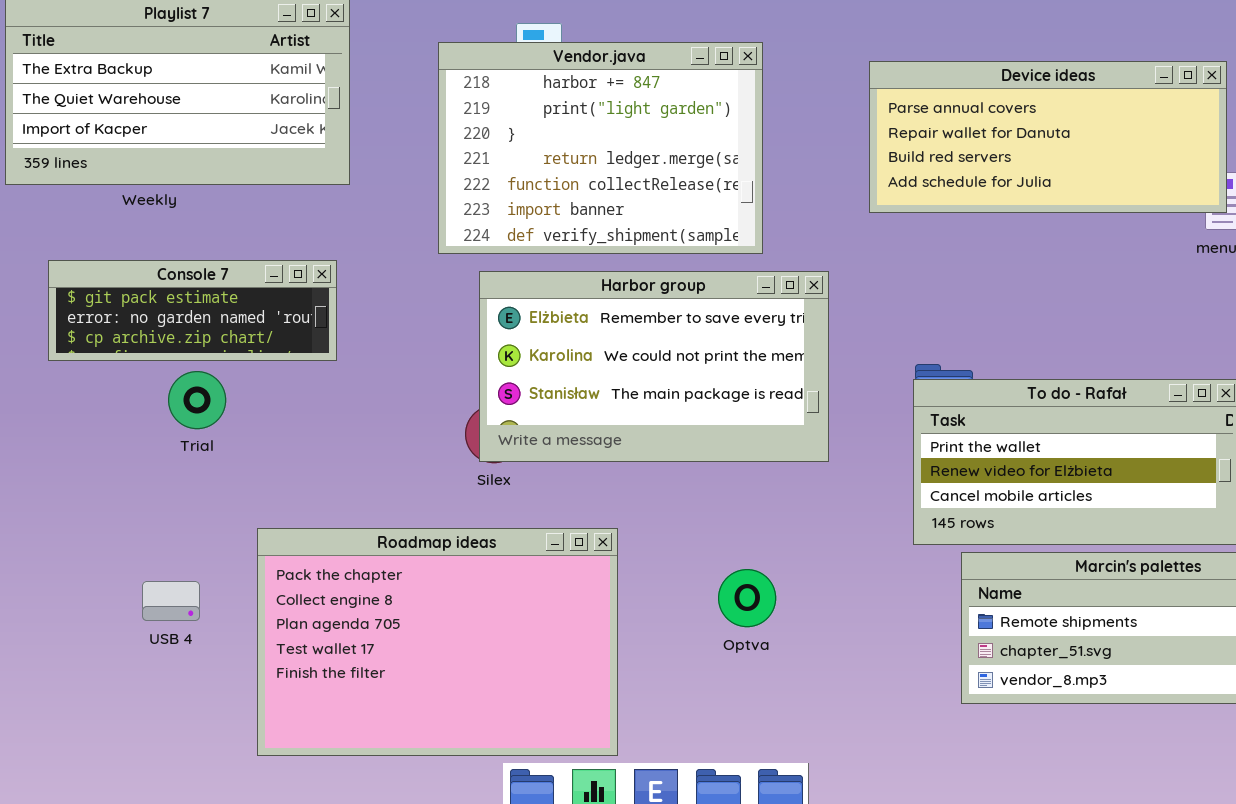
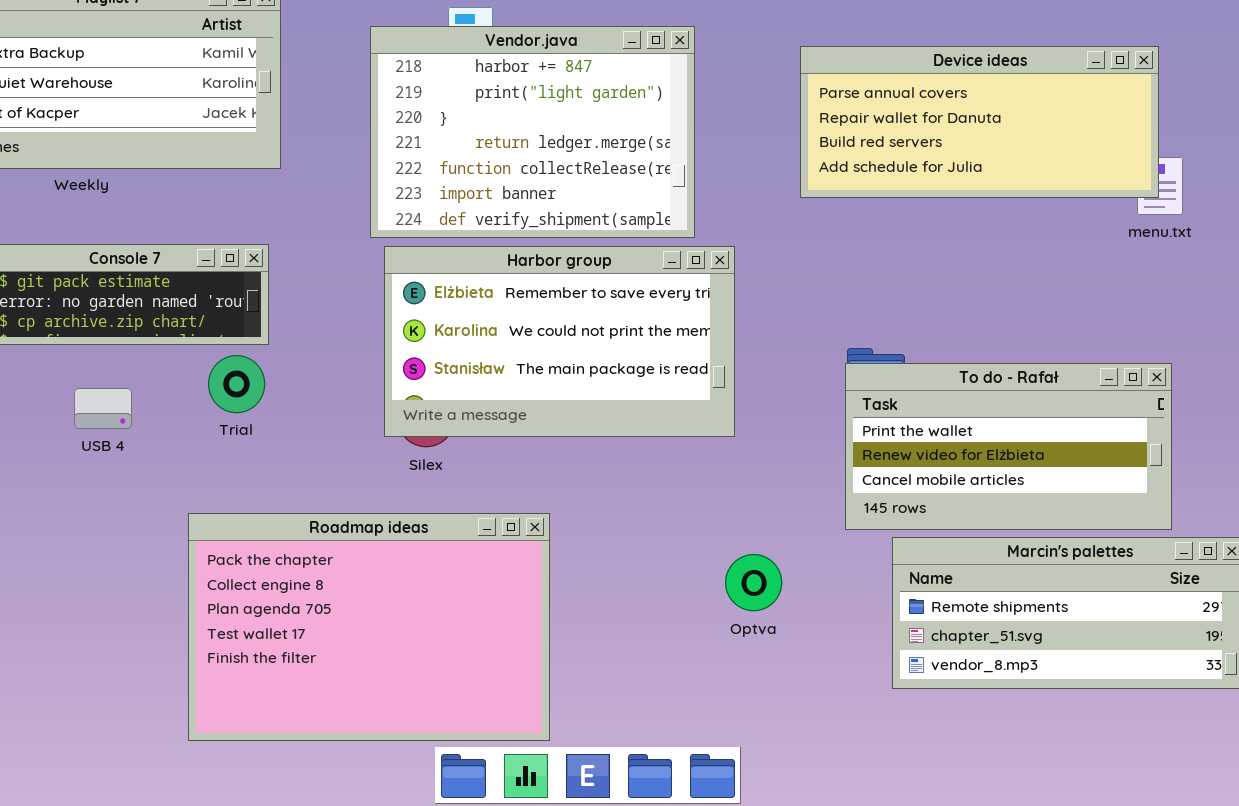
Harbor group: [479,271,829,462] -> [384,246,735,437], moved
Trial: [168,371,226,429] -> [208,355,265,413], moved
Optva: [718,569,776,627] -> [725,554,782,611], moved
USB 4: [142,581,200,621] -> [74,388,132,429], moved

